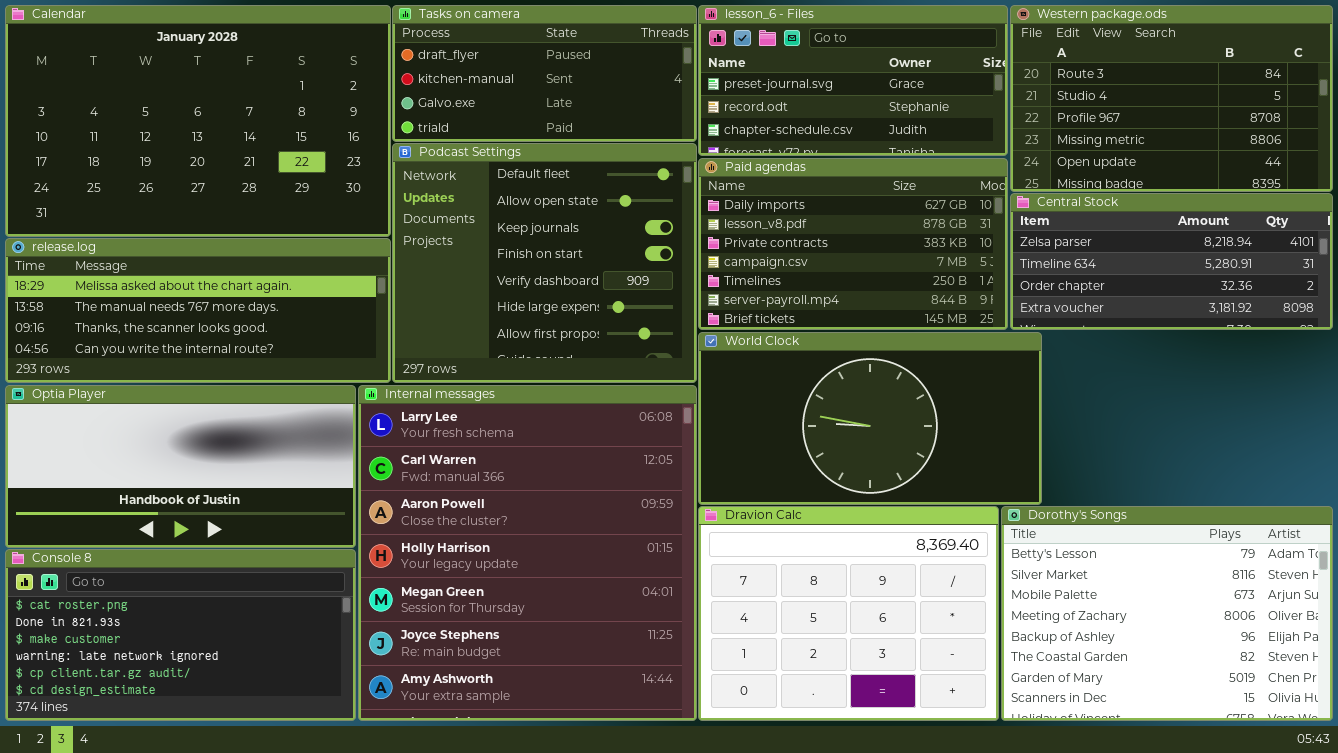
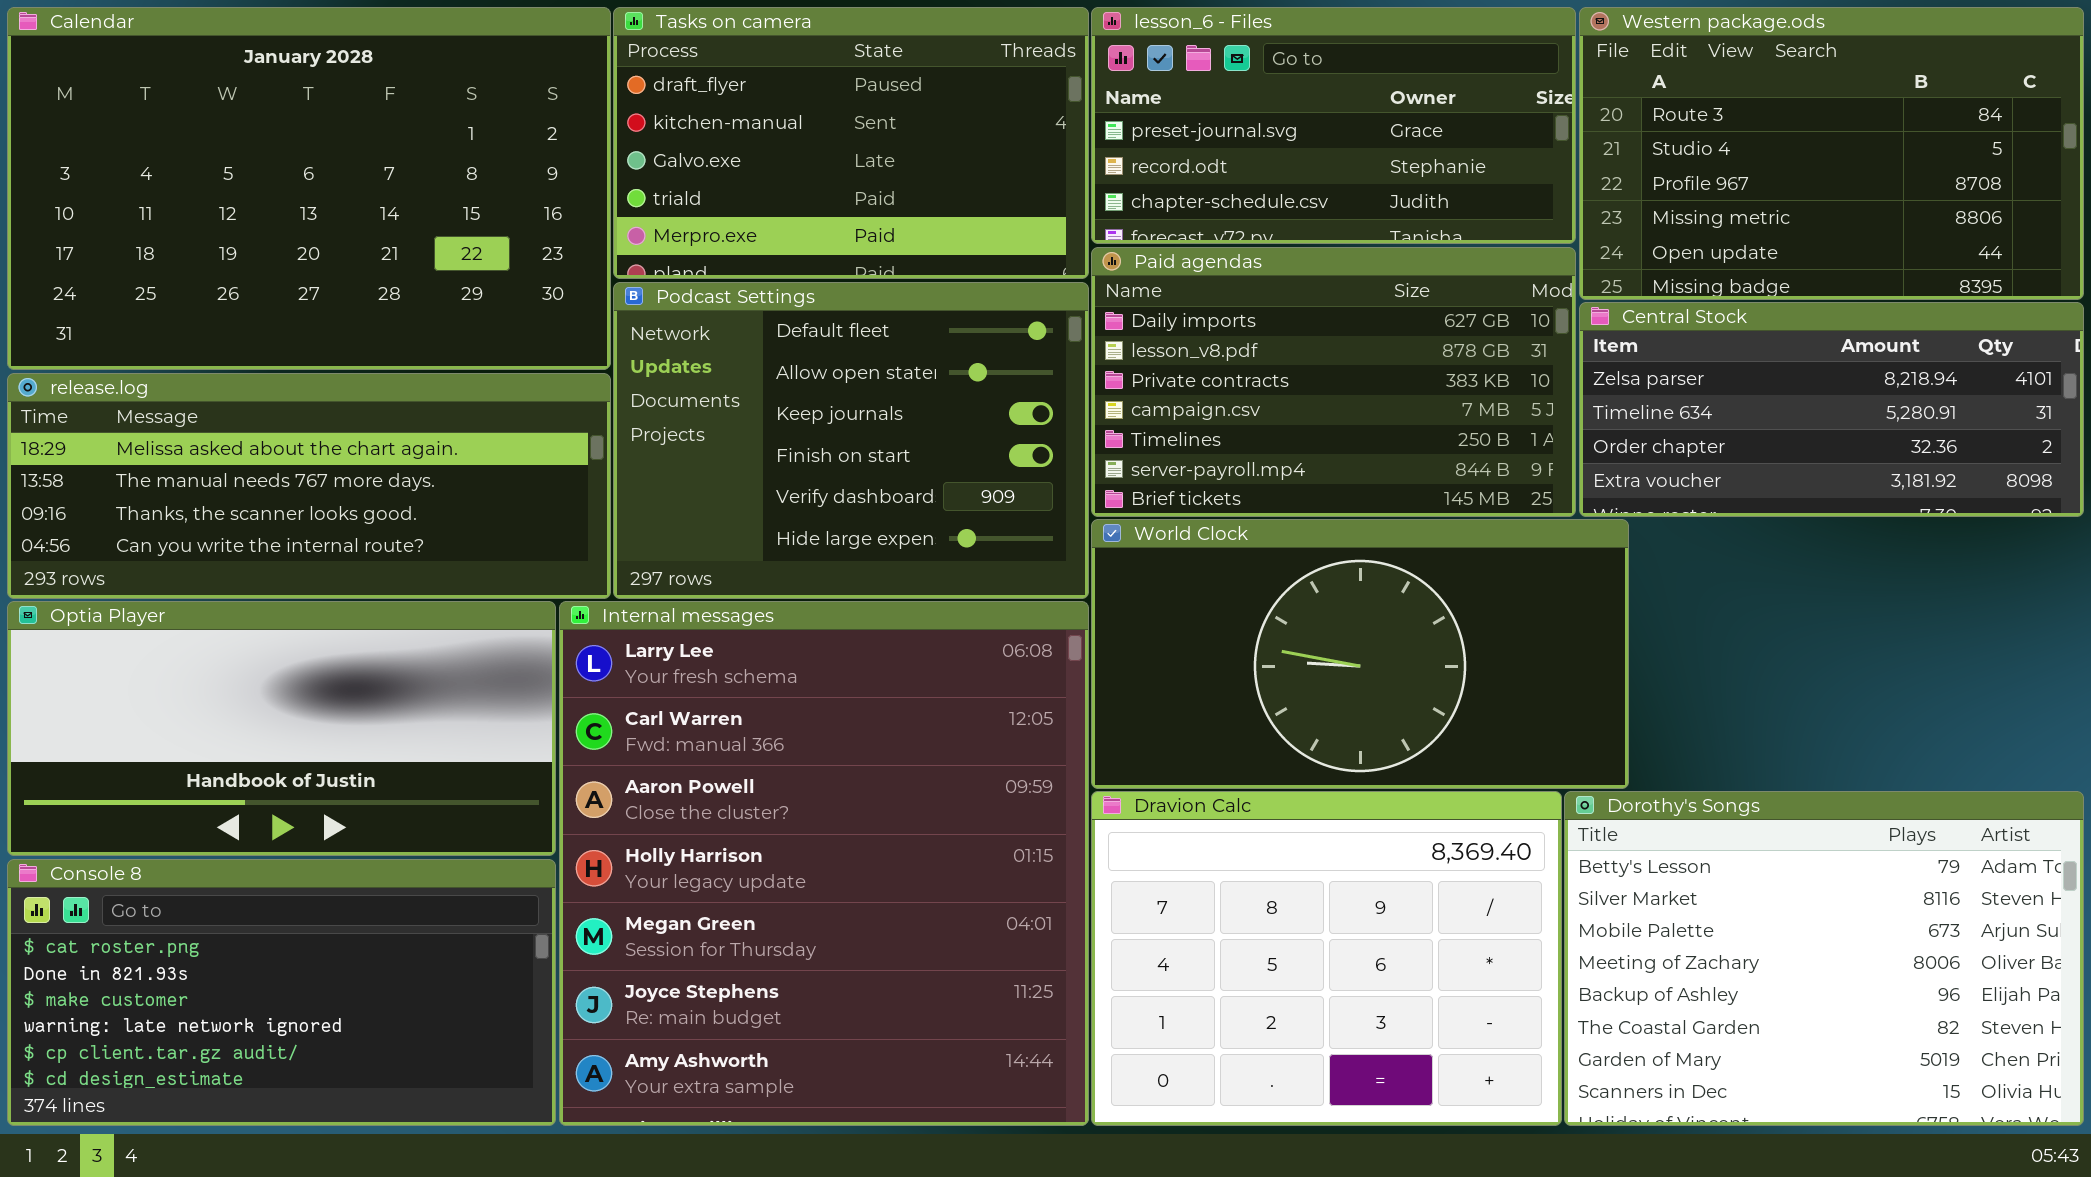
Tasks on camera: [392,5,697,142] -> [613,7,1089,279], resized
Podcast Settings: [392,143,697,383] -> [613,282,1089,599], resized

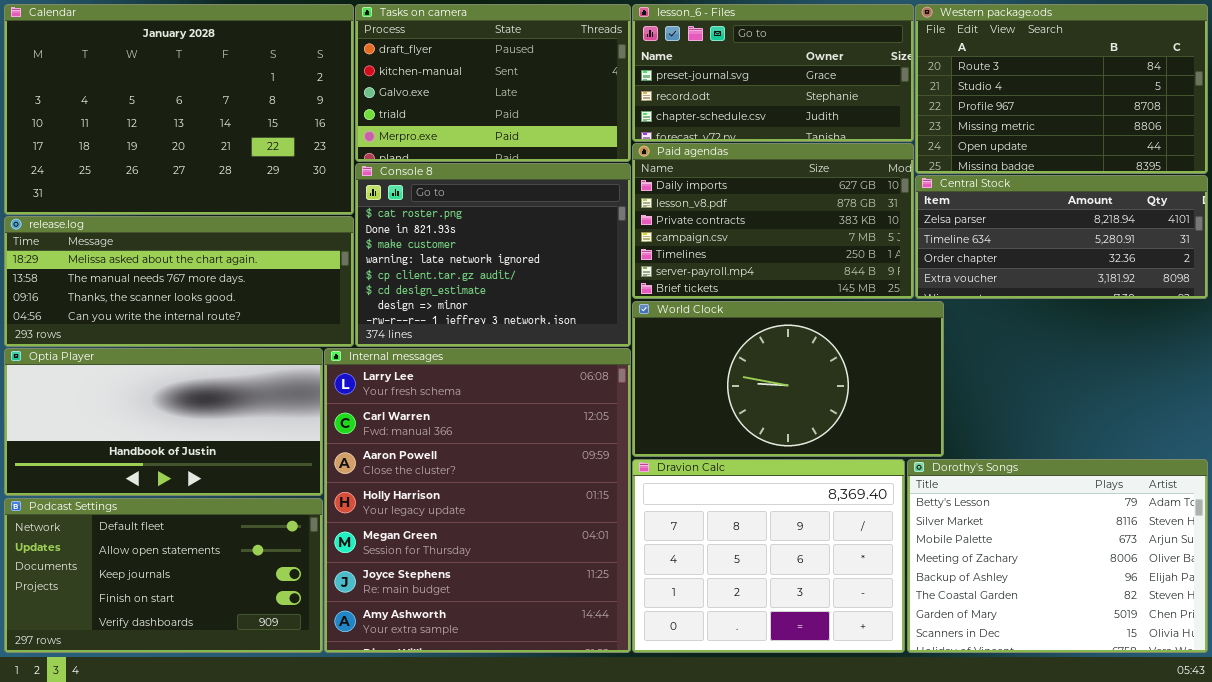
Podcast Settings: [613,282,1089,599] -> [4,498,323,653], moved, resized
Console 8: [7,859,556,1126] -> [355,163,631,347], moved, resized

